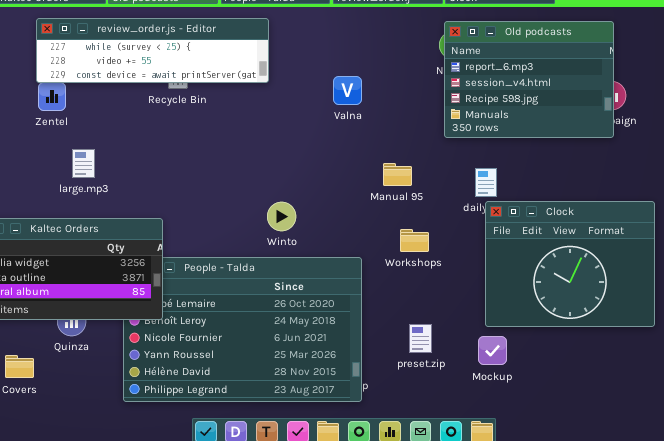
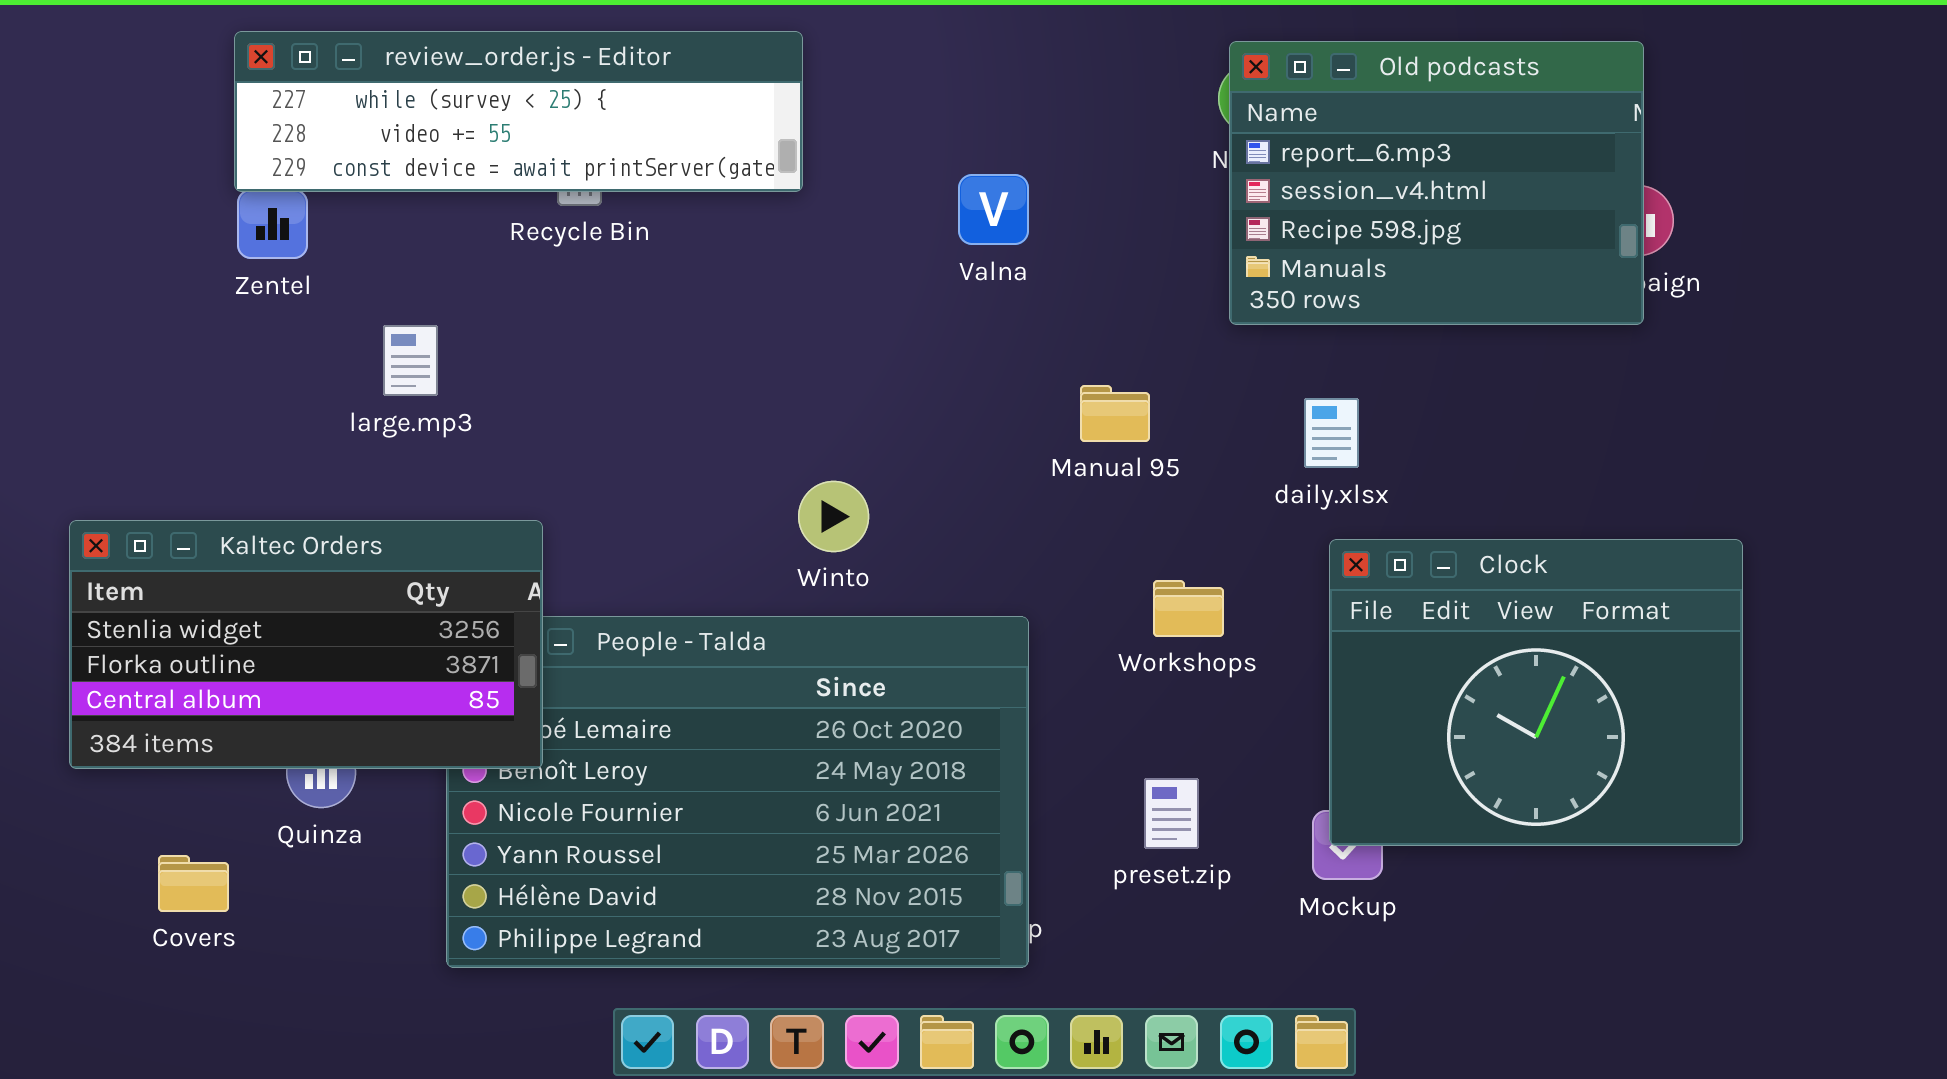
large.mp3: [72,149,95,178] -> [383,325,438,396], moved
Clock: [485,201,655,327] -> [1329,539,1743,846], moved
Workshops: [400,229,429,252] -> [1153,580,1224,637], moved

